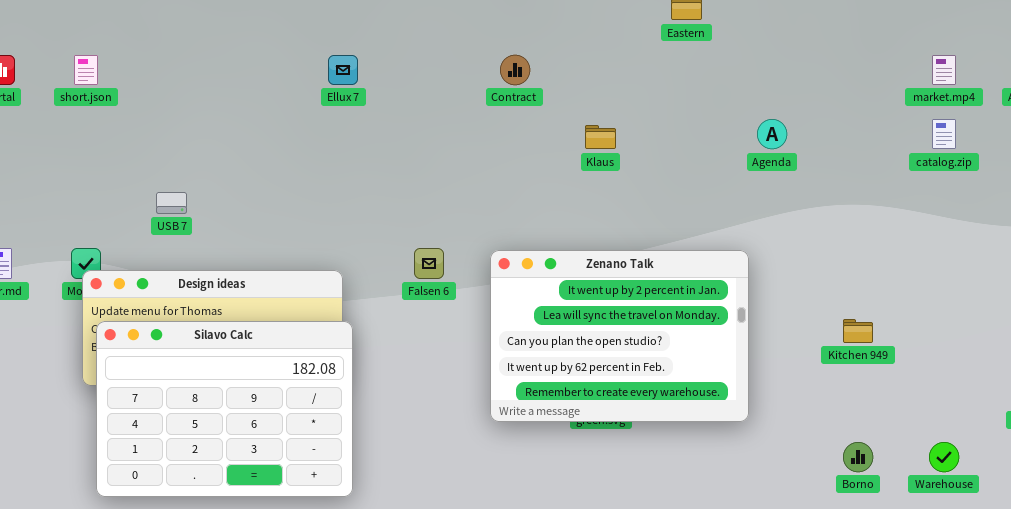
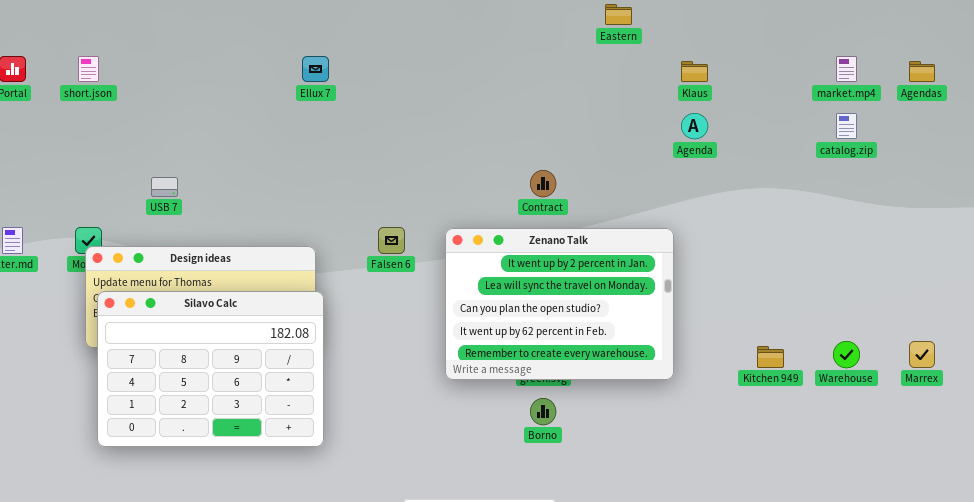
Contract: [500,55,530,85] -> [530,170,556,197], moved
Klaus: [585,125,616,149] -> [681,61,708,82], moved
Kitchen 949: [843,319,873,343] -> [757,346,784,368], moved
Borno: [843,442,873,472] -> [530,398,556,425], moved
Warehouse: [929,442,959,472] -> [833,341,860,368], moved

